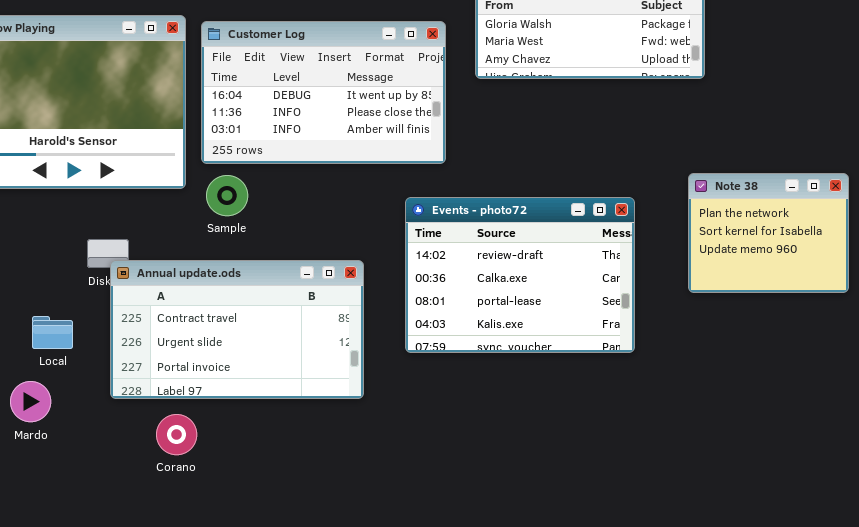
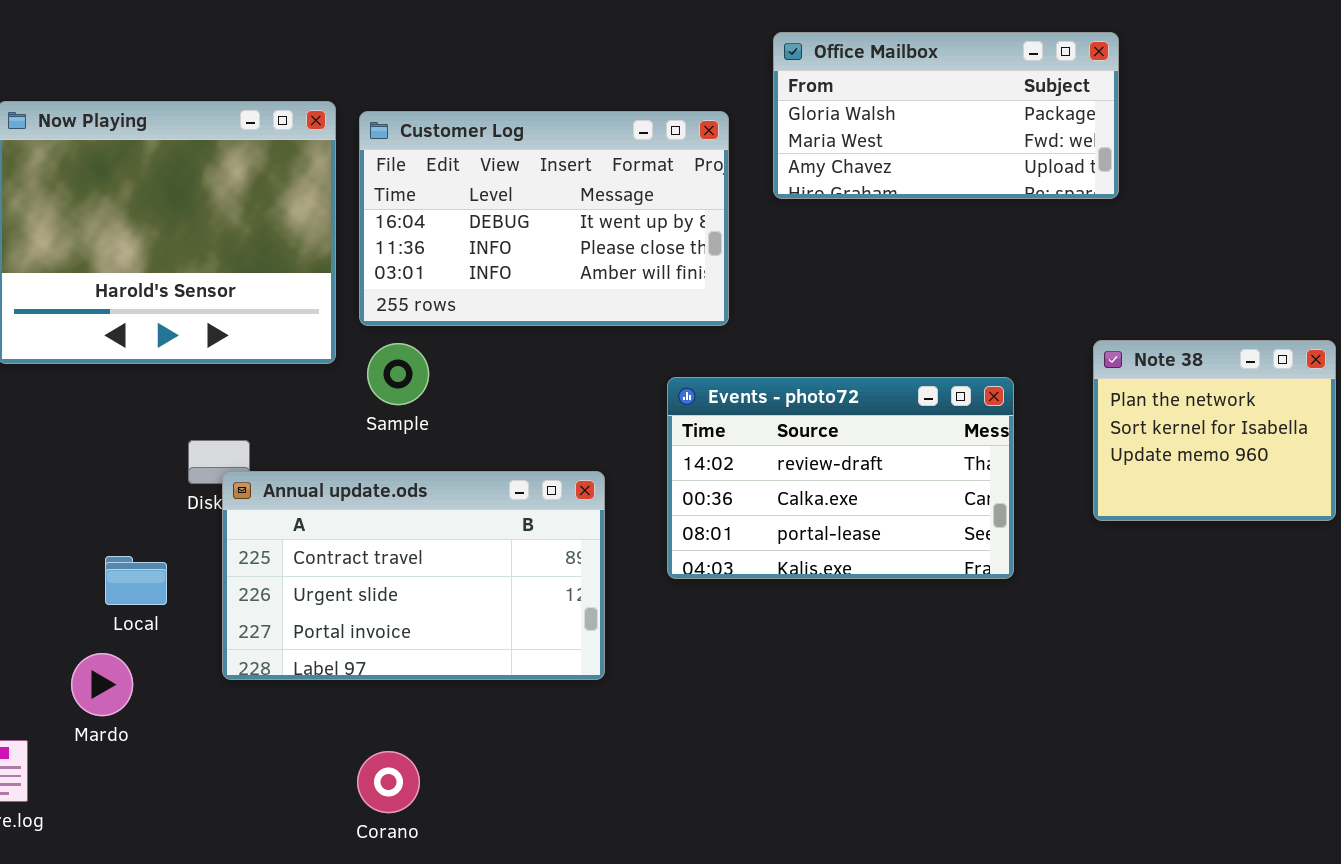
Events - photo72: [405,197,635,353] -> [667,377,1014,579], resized
Corano: [156,414,197,455] -> [357,751,420,813], moved

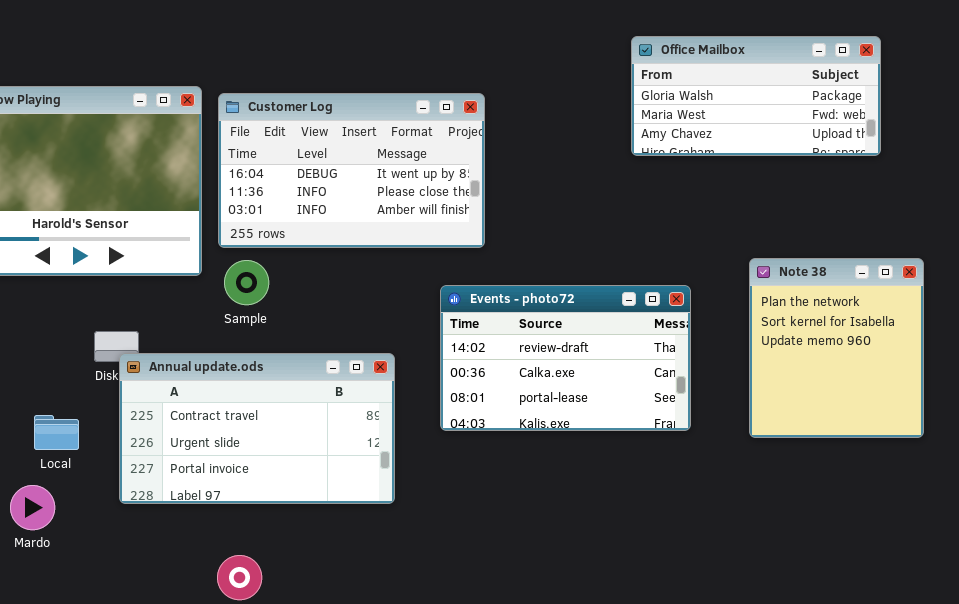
Office Mailbox: [773,32,1119,199] -> [631,36,881,156], moved
Note 38: [1093,340,1336,521] -> [749,258,924,438], resized

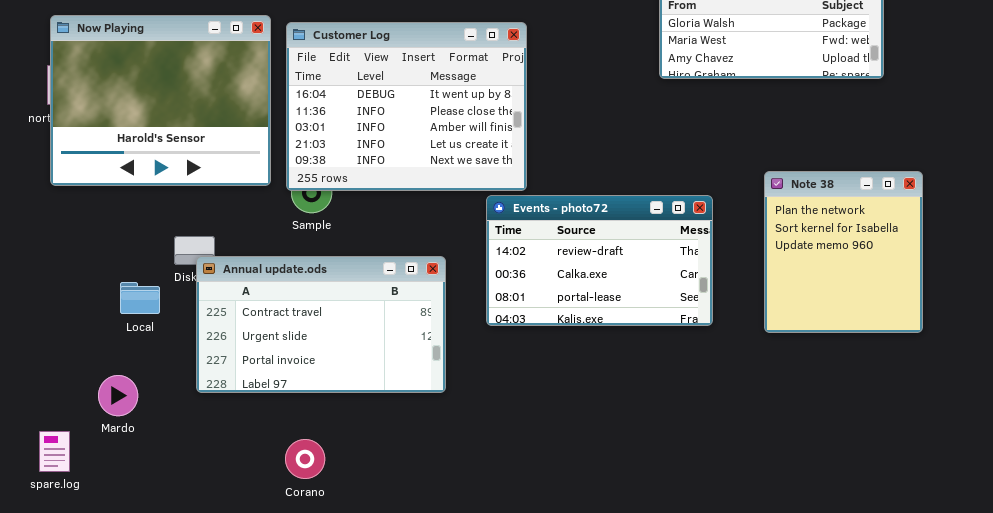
Customer Log: [218,93,485,248] -> [286,22,527,191], resized
Local: [34,415,79,450] -> [120,282,160,314], moved

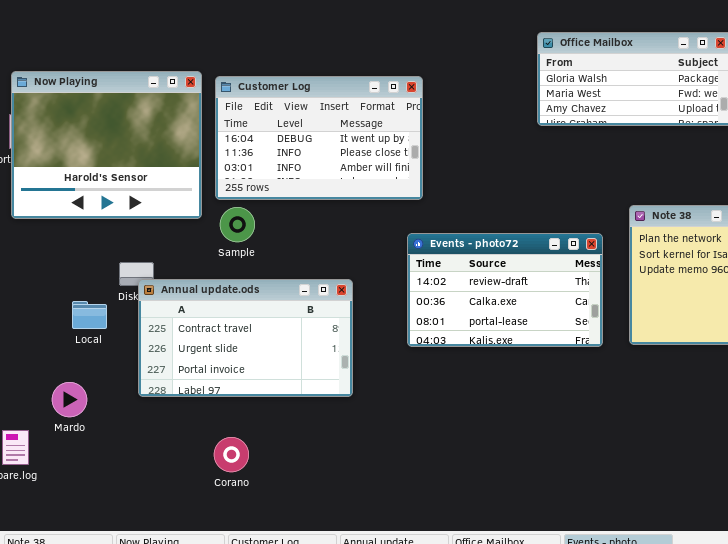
Customer Log: [286,22,527,191] -> [215,76,423,200], resized
Events - photo72: [486,195,713,326] -> [407,233,603,347], moved

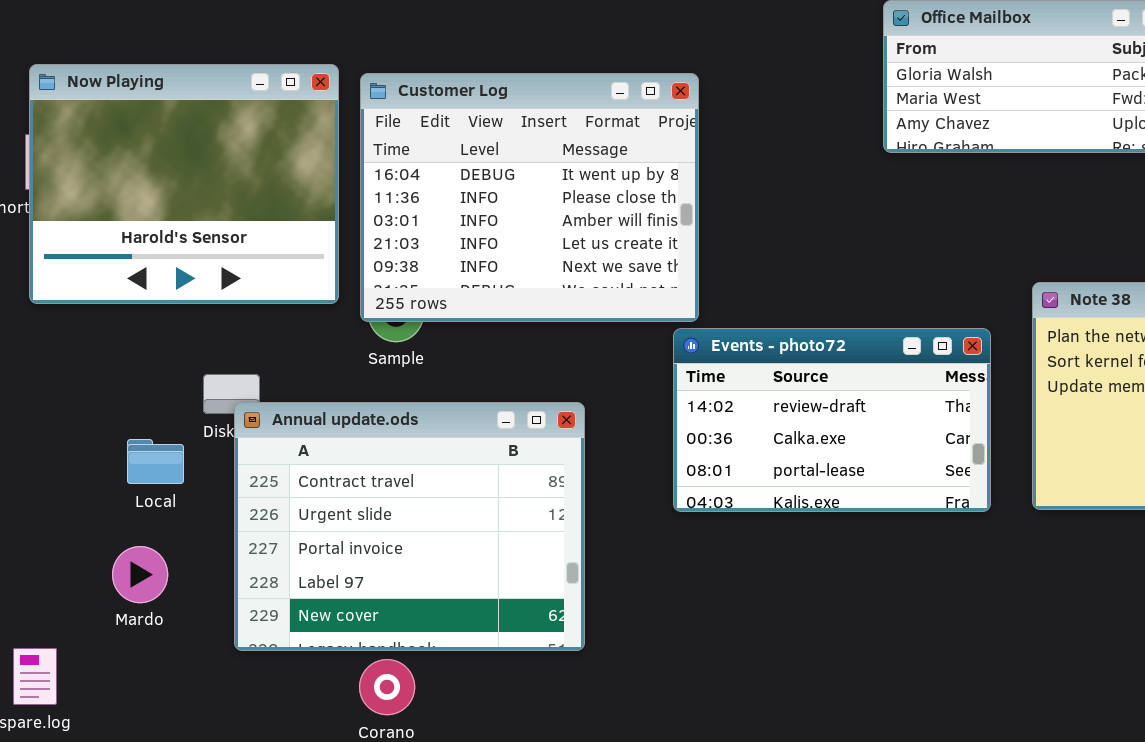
Customer Log: [215,76,423,200] -> [360,73,699,322], resized
Annual update.ods: [138,279,353,397] -> [234,402,585,651], resized
Mardo: [52,382,87,417] -> [112,546,168,603], moved

